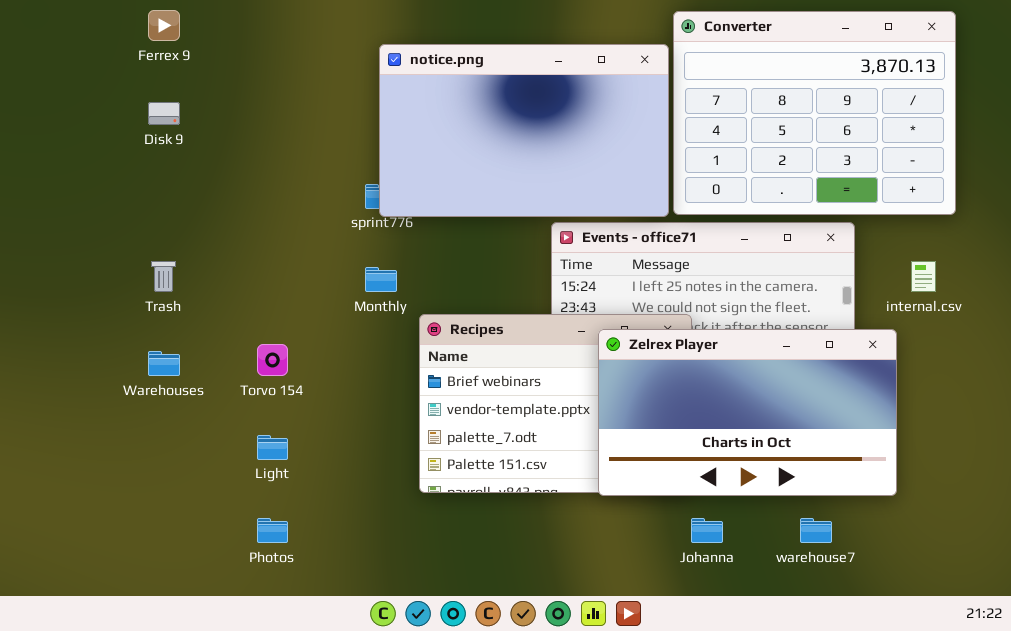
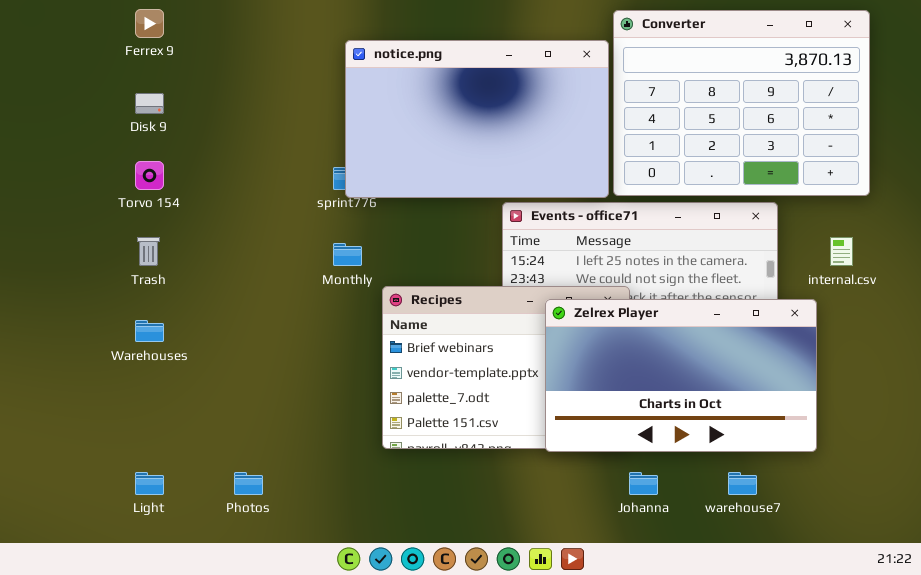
Torvo 154: [257,344,288,376] -> [135,161,164,190], moved
Light: [257,435,288,460] -> [135,472,164,495], moved

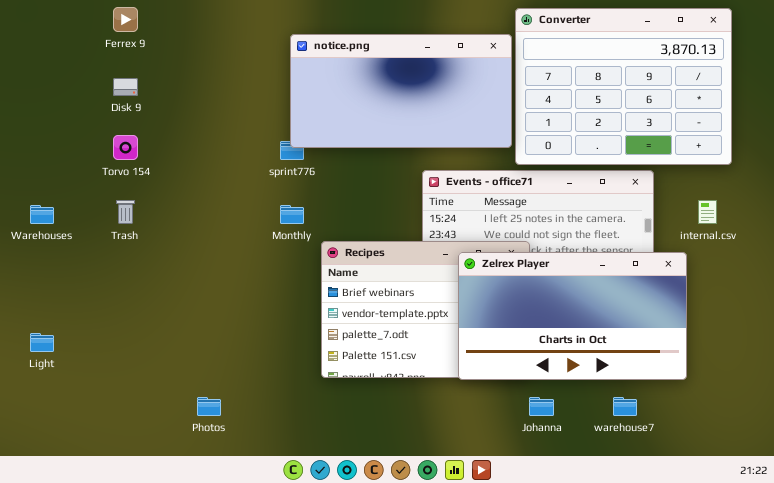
notice.png: [345,40,609,198] -> [290,34,512,148], resized
Warehouses: [135,320,164,342] -> [30,205,54,224], moved
Light: [135,472,164,495] -> [30,333,54,352], moved

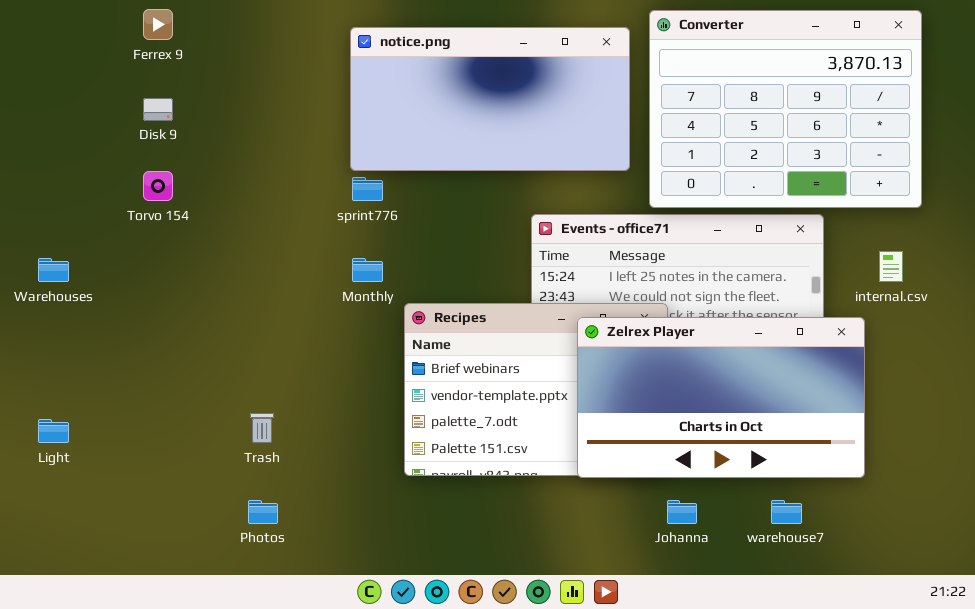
notice.png: [290,34,512,148] -> [350,27,630,171], moved
Trash: [116,200,135,224] -> [250,413,274,443], moved

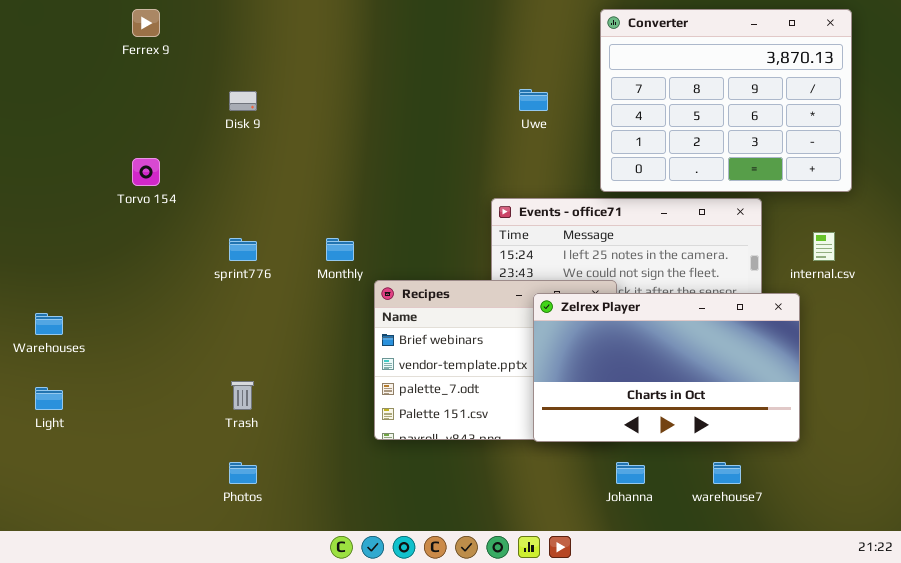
notice.png: [350,27,630,171] -> none, closed
Disk 9: [143,98,173,121] -> [229,91,257,111], moved
sprint776: [352,177,383,201] -> [229,238,257,261], moved
Warehouses: [38,258,69,282] -> [35,313,63,335], moved

